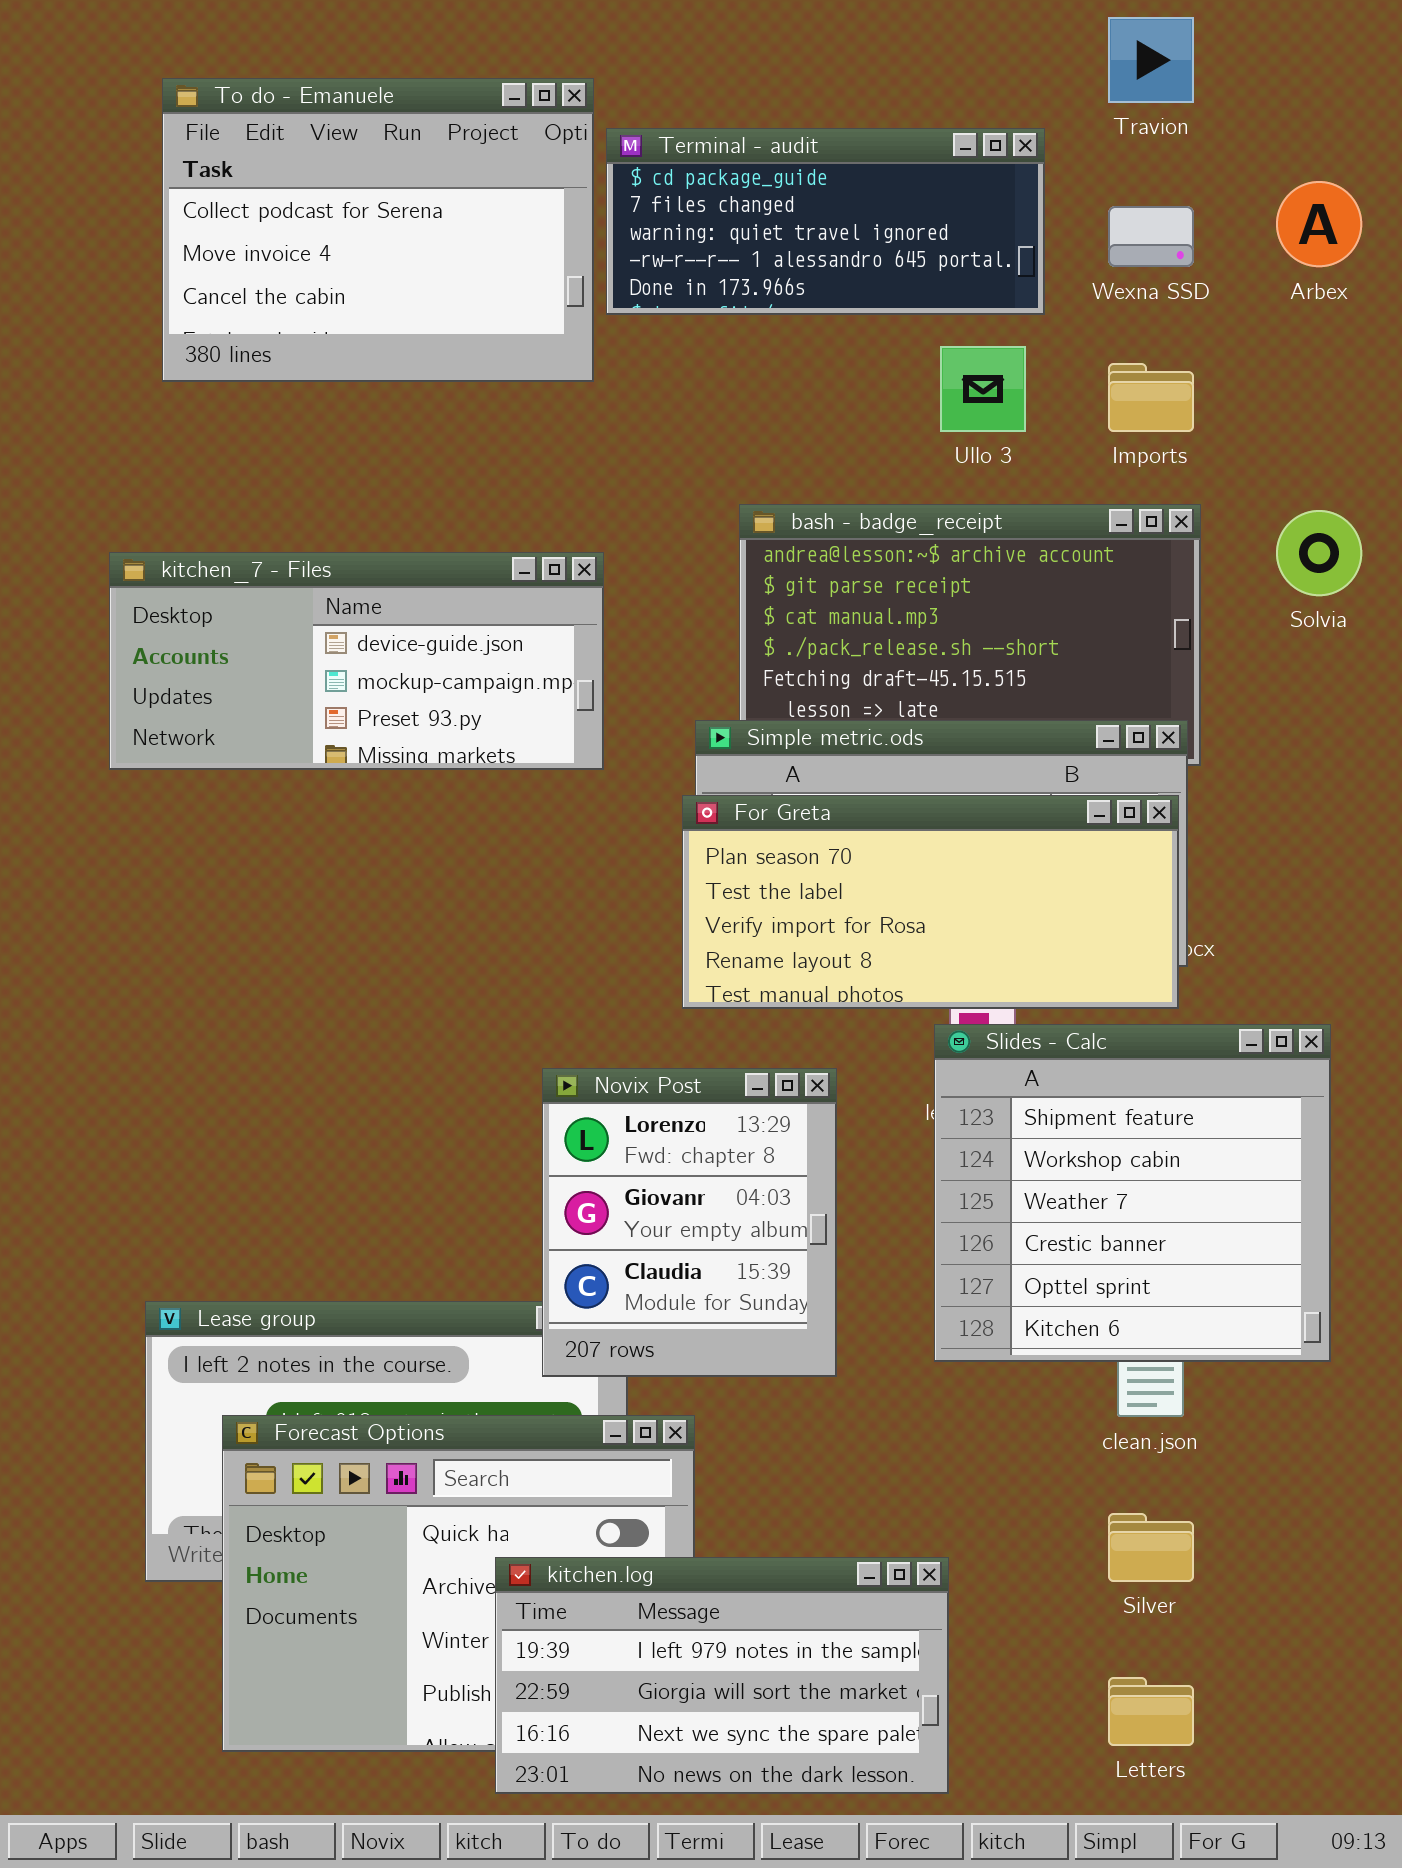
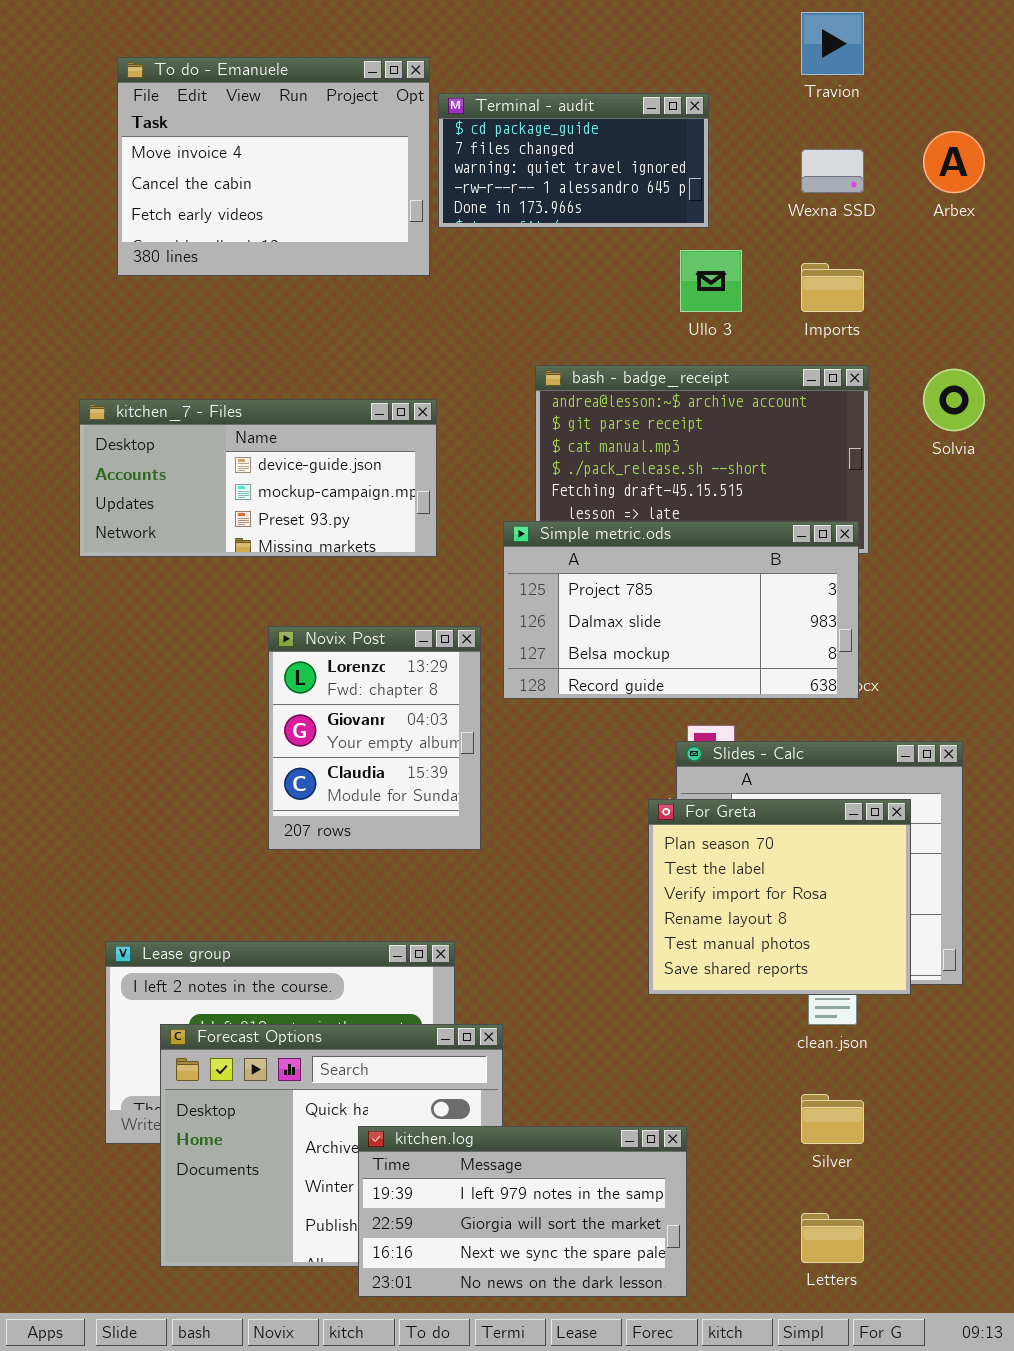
To do - Emanuele: [162,78,594,382] -> [117,57,430,276], scrolled down 1 row
Terminal - audit: [606,128,1045,315] -> [438,93,709,228], resized
For Greta: [682,795,1179,1009] -> [648,799,911,995], moved, resized
Novix Post: [542,1068,837,1377] -> [268,626,481,850], moved

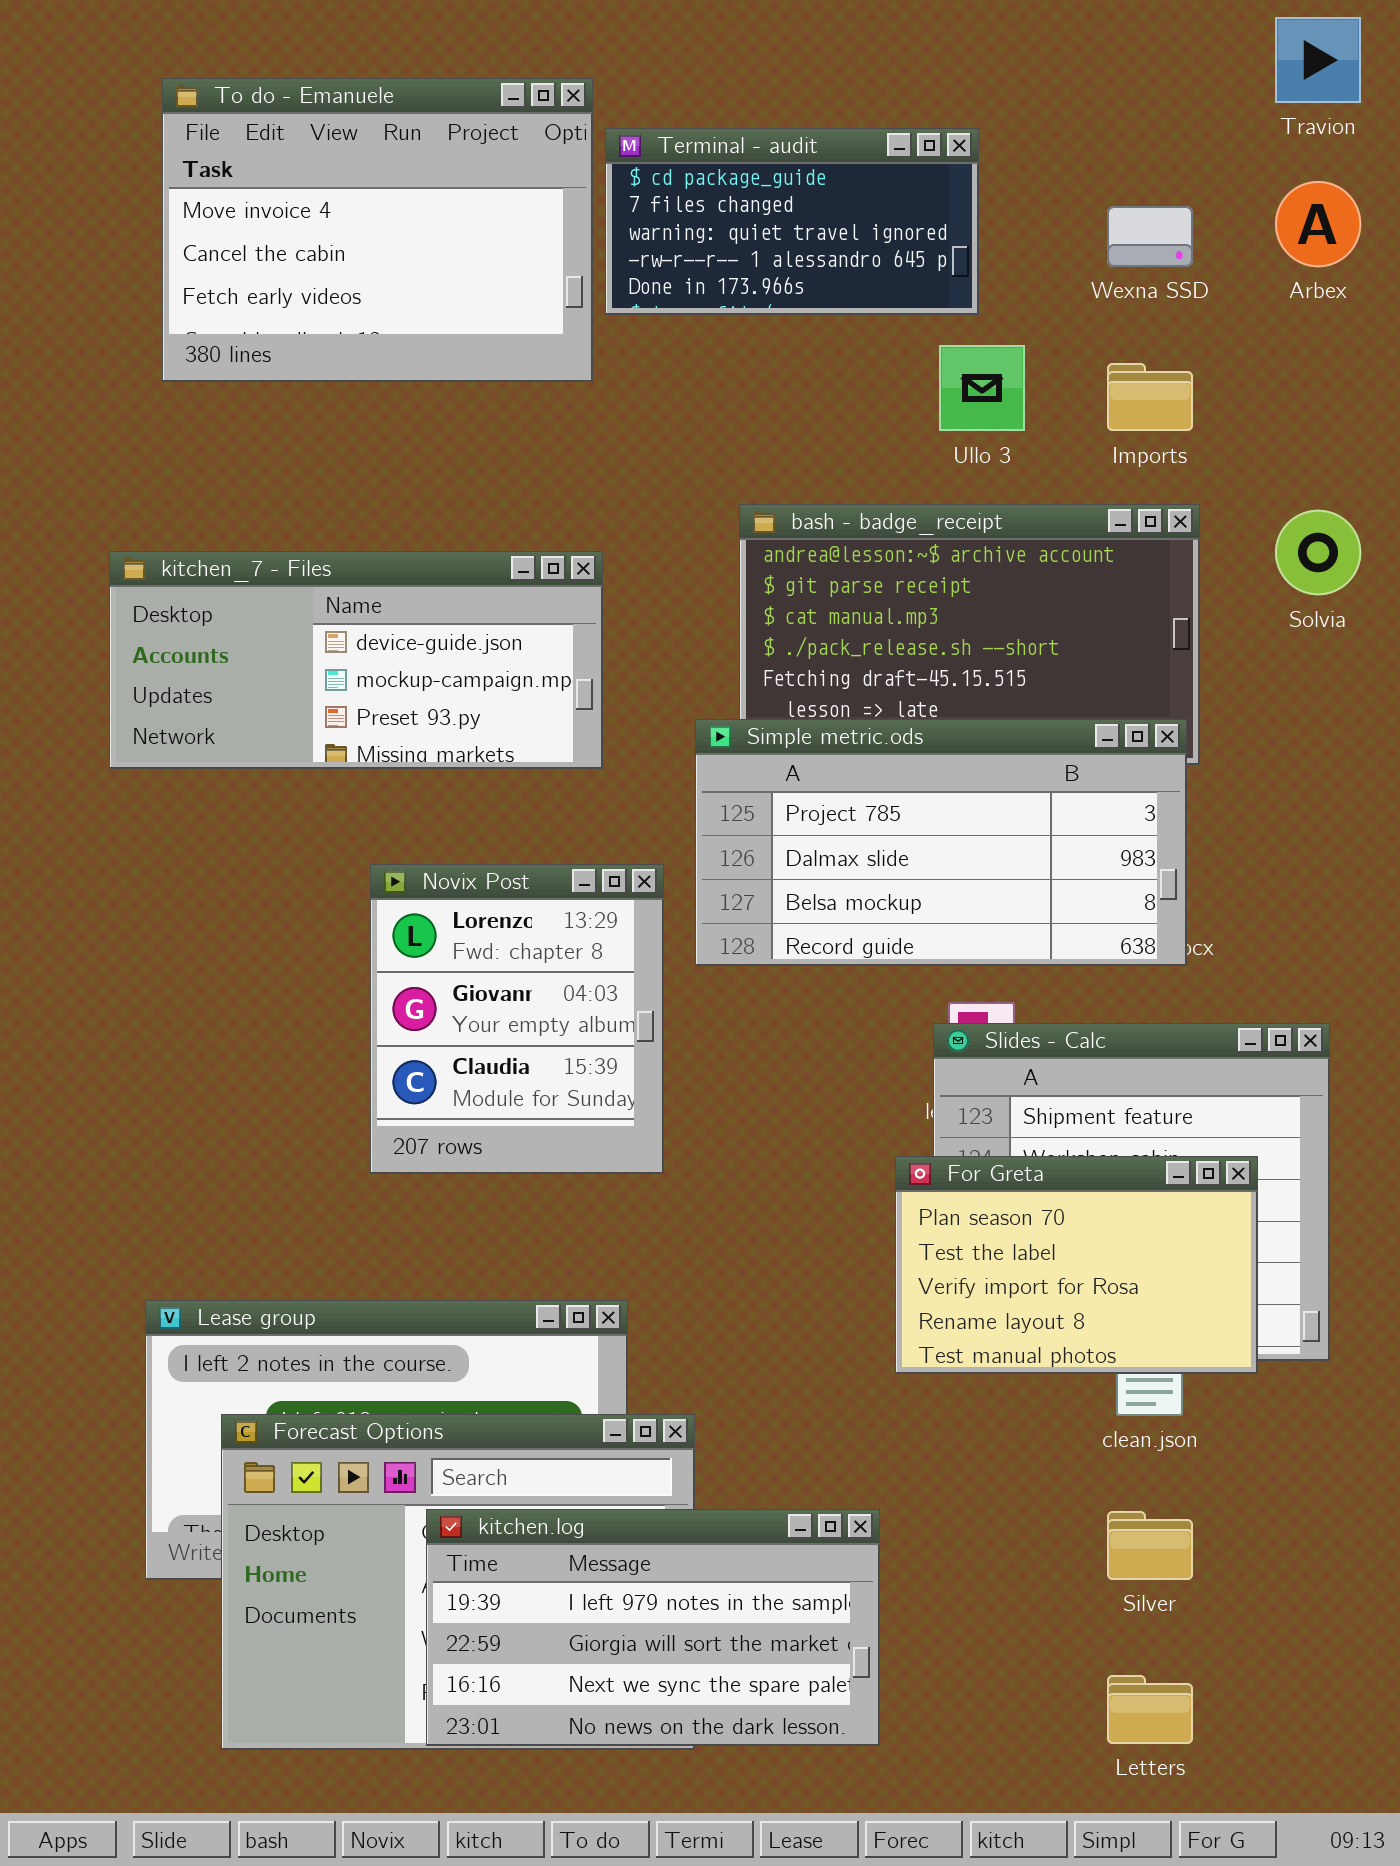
Travion: [801,12,864,75] -> [1275,17,1361,103], moved
For Greta: [648,799,911,995] -> [895,1156,1258,1374], resized
kitchen.log: [358,1126,687,1297] -> [426,1509,880,1746], moved

